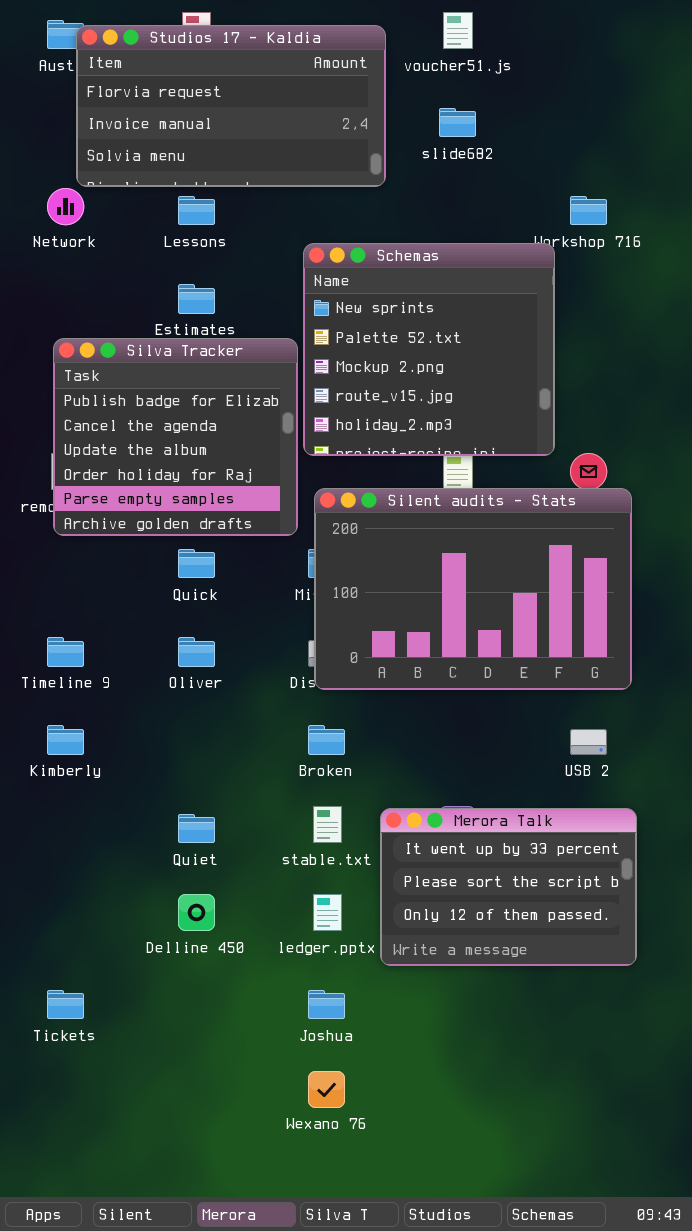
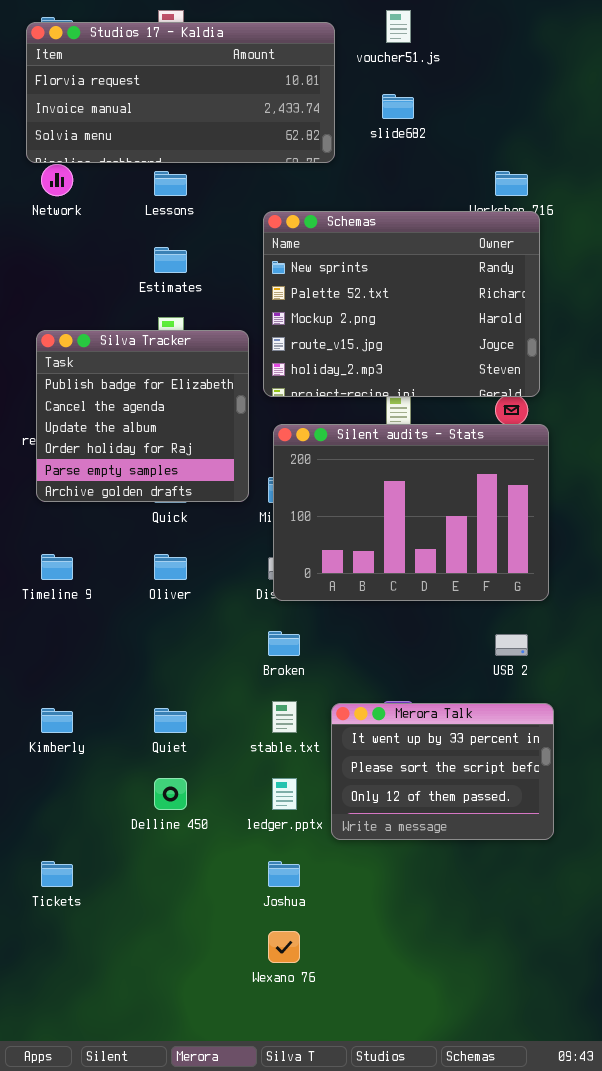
Studios 17 - Kaldia: [76,25,386,187] -> [26,22,335,163], resized
Schemas: [303,243,555,456] -> [263,211,540,397], resized
Silva Tracker: [53,338,298,536] -> [36,330,249,502], moved
Kimberly: [47,725,84,755] -> [41,708,73,733], moved

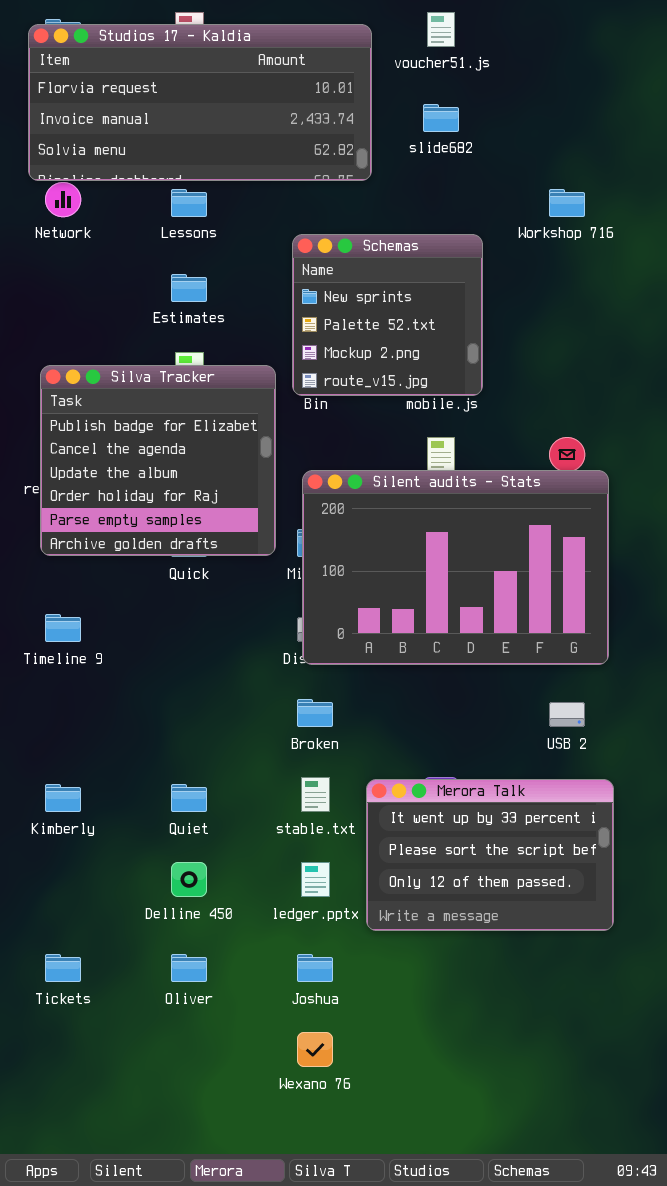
Schemas: [263,211,540,397] -> [292,234,483,396], resized
Oliver: [154,554,187,580] -> [171,954,207,982], moved

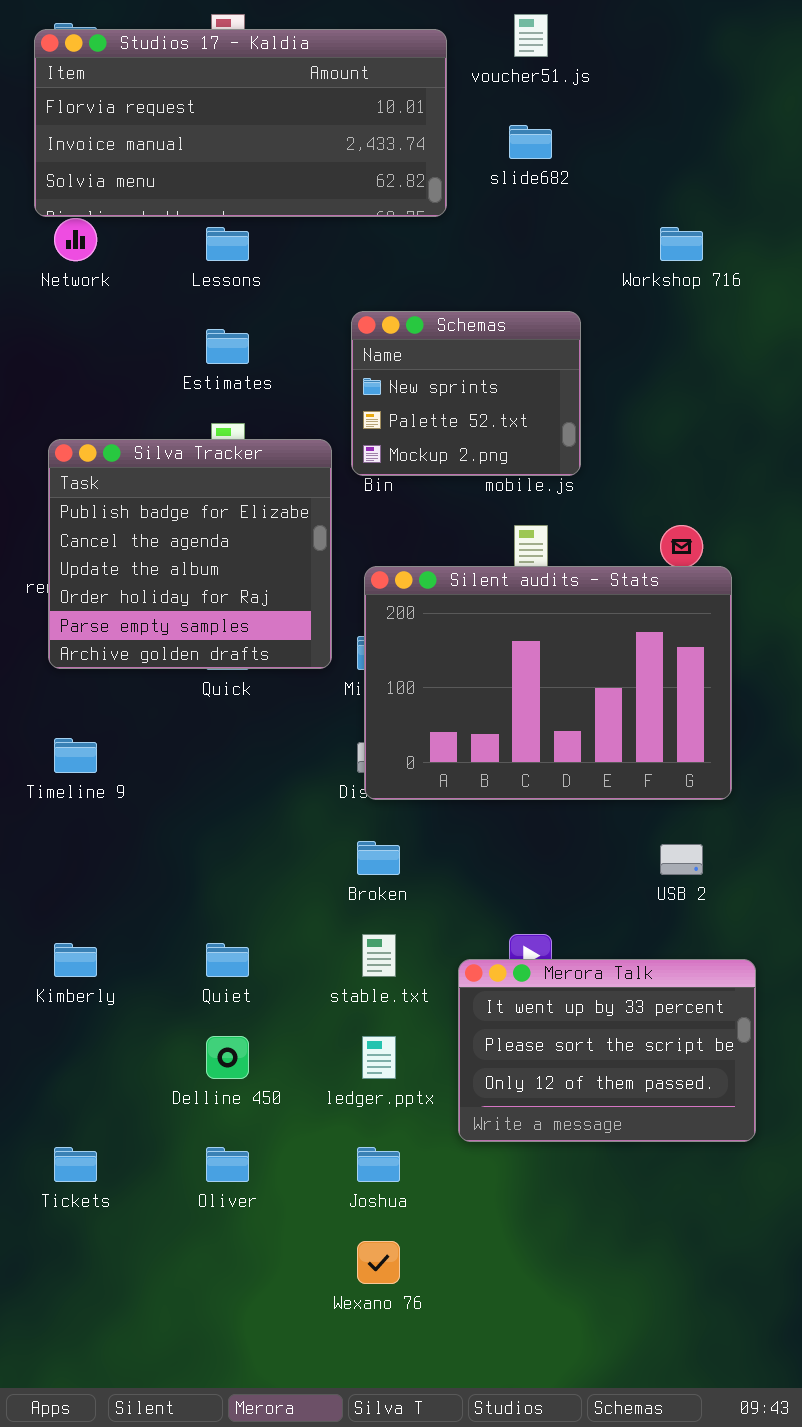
Schemas: [292,234,483,396] -> [351,311,581,476], resized
Merora Talk: [366,779,614,931] -> [458,959,756,1142], moved

